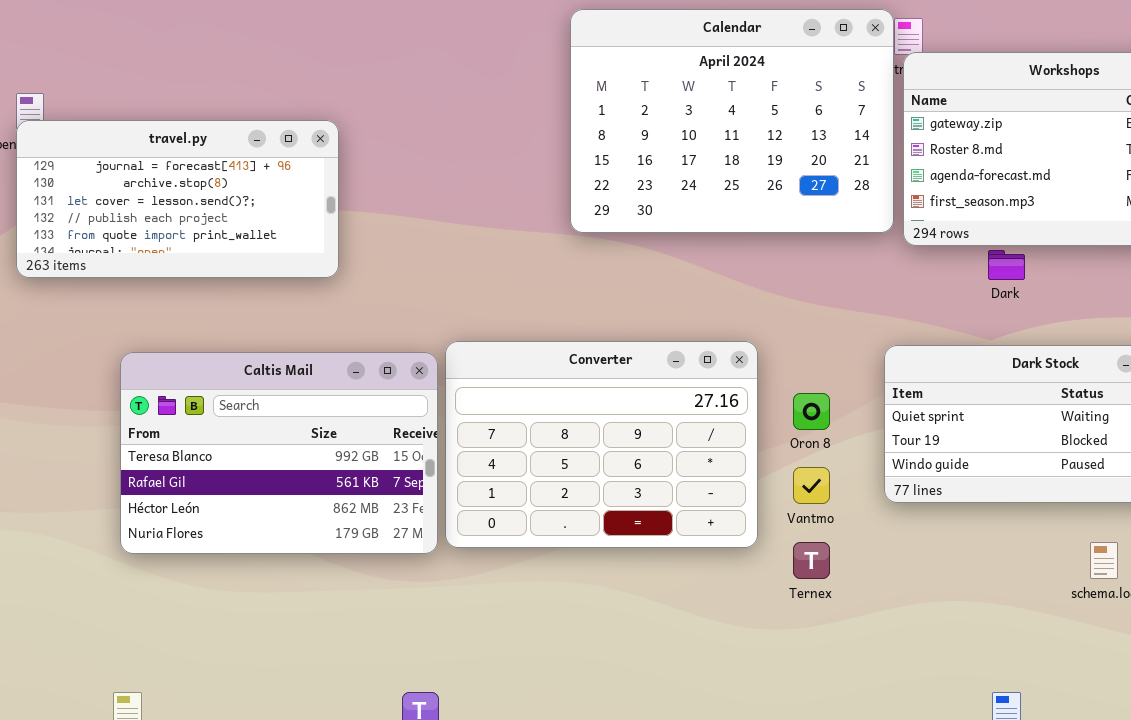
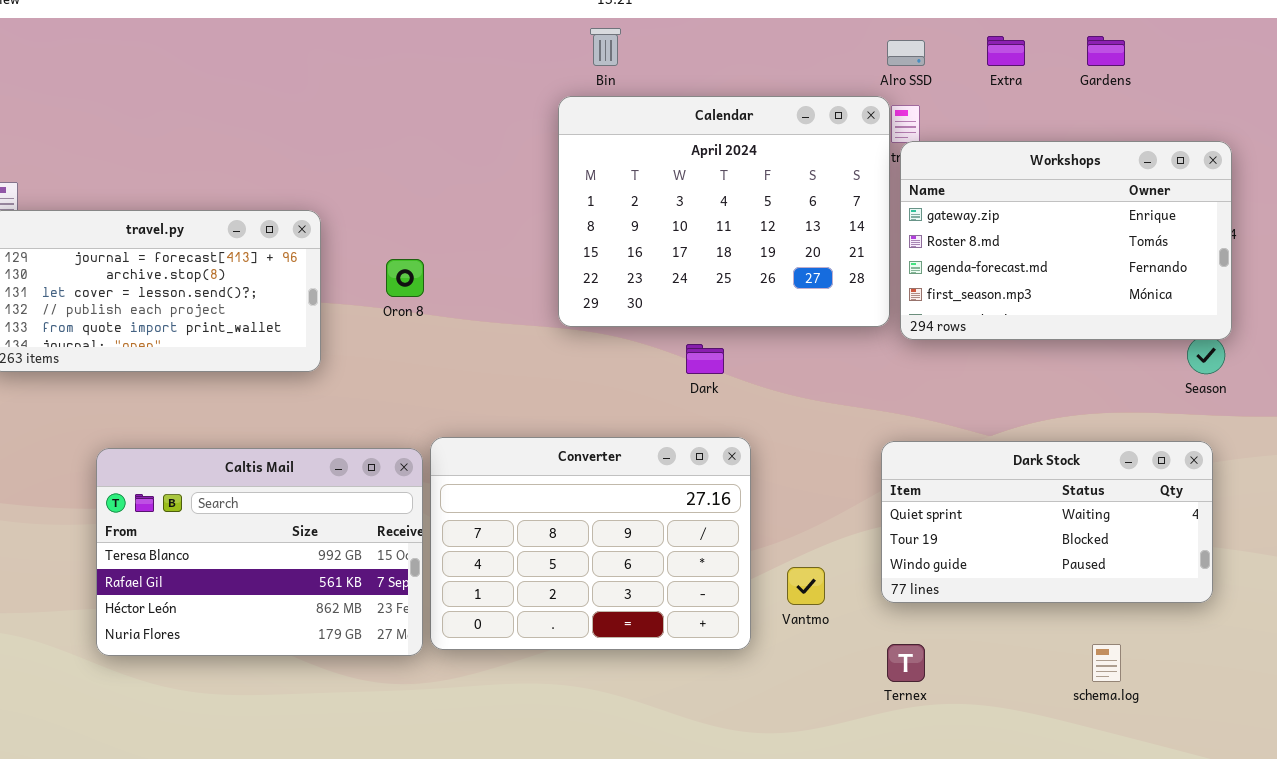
Dark: [988,250,1025,280] -> [686,344,724,374], moved
Oron 8: [793,393,830,430] -> [386,259,424,297], moved
Ternex: [793,542,830,579] -> [887,644,925,682], moved

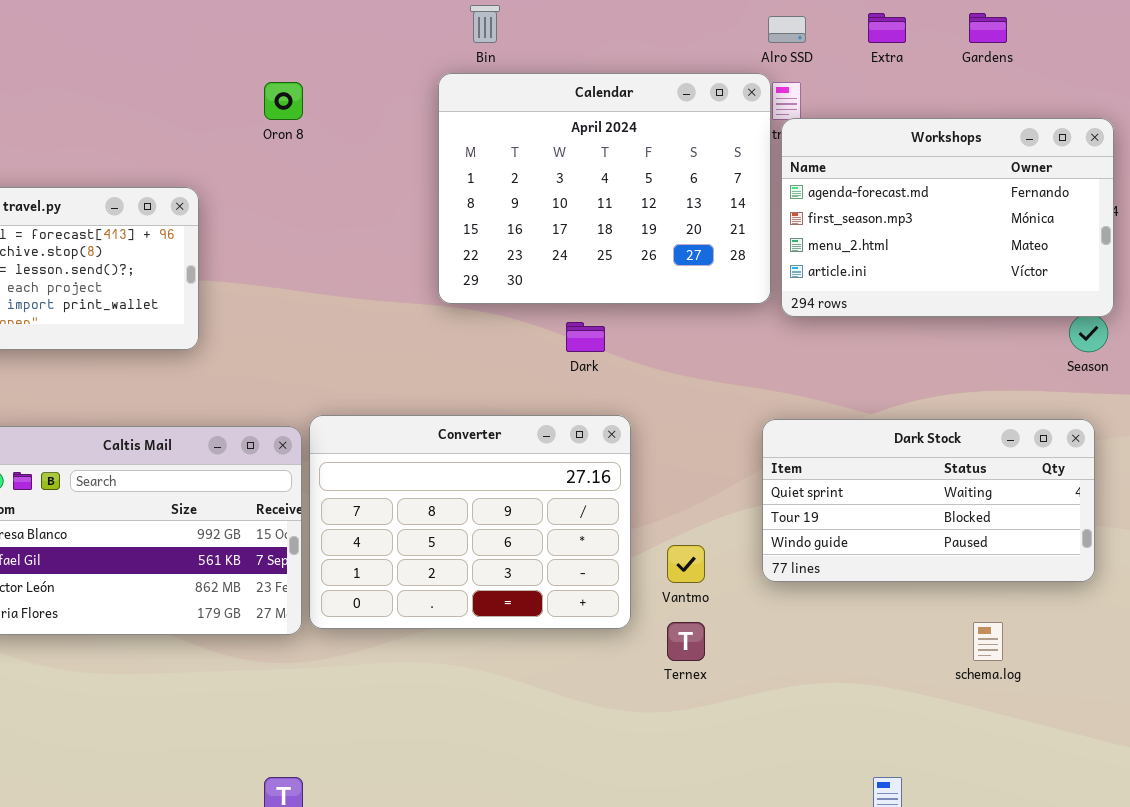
Workshops: [900,141,1232,340] -> [781,118,1114,317], scrolled down 2 rows
Oron 8: [386,259,424,297] -> [264,82,303,120], moved
Ternex: [887,644,925,682] -> [667,622,705,661], moved

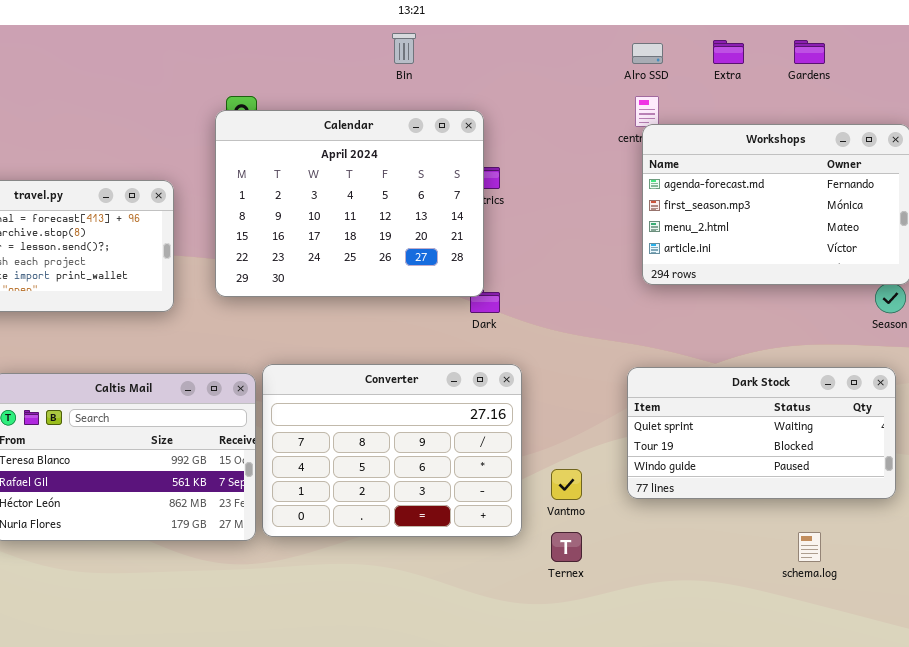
Calendar: [438,73,771,304] -> [215,110,484,297], moved

